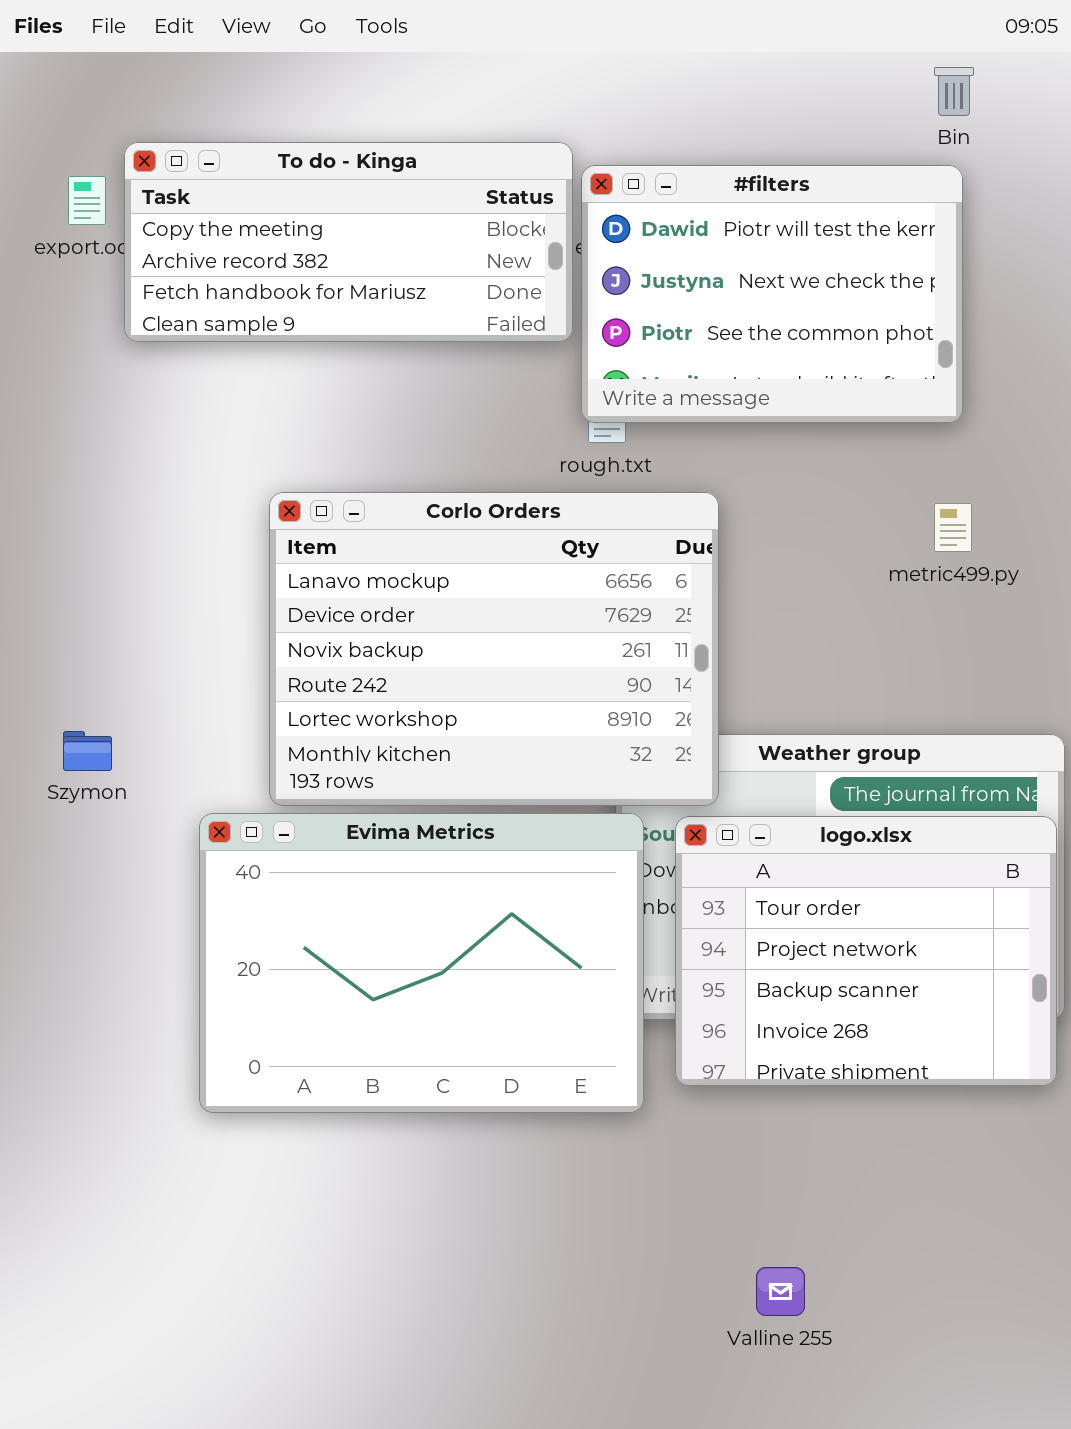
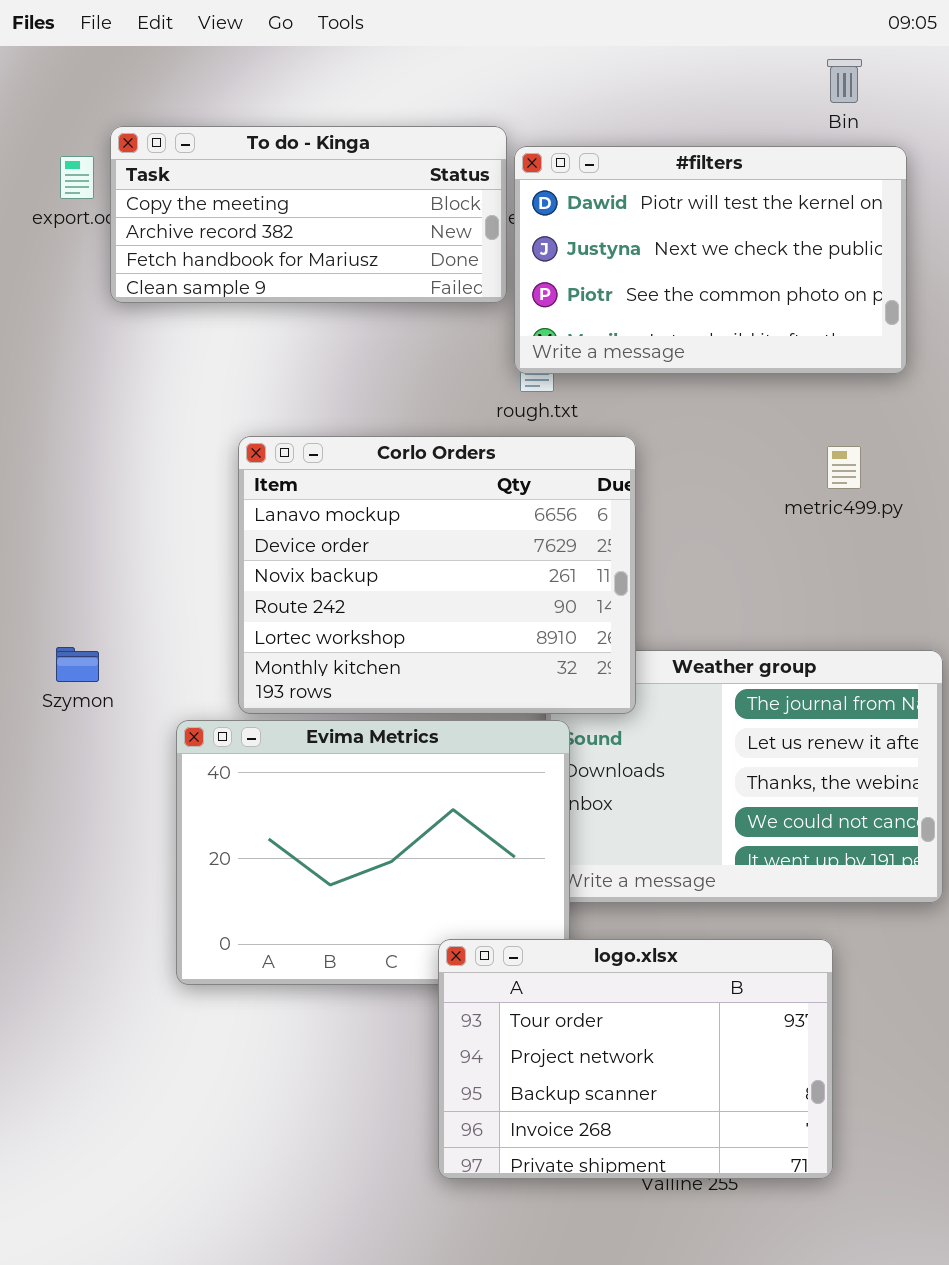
#filters: [581,165,963,423] -> [514,146,907,374], resized
logo.xlsx: [675,816,1057,1086] -> [438,939,833,1179], moved, resized

